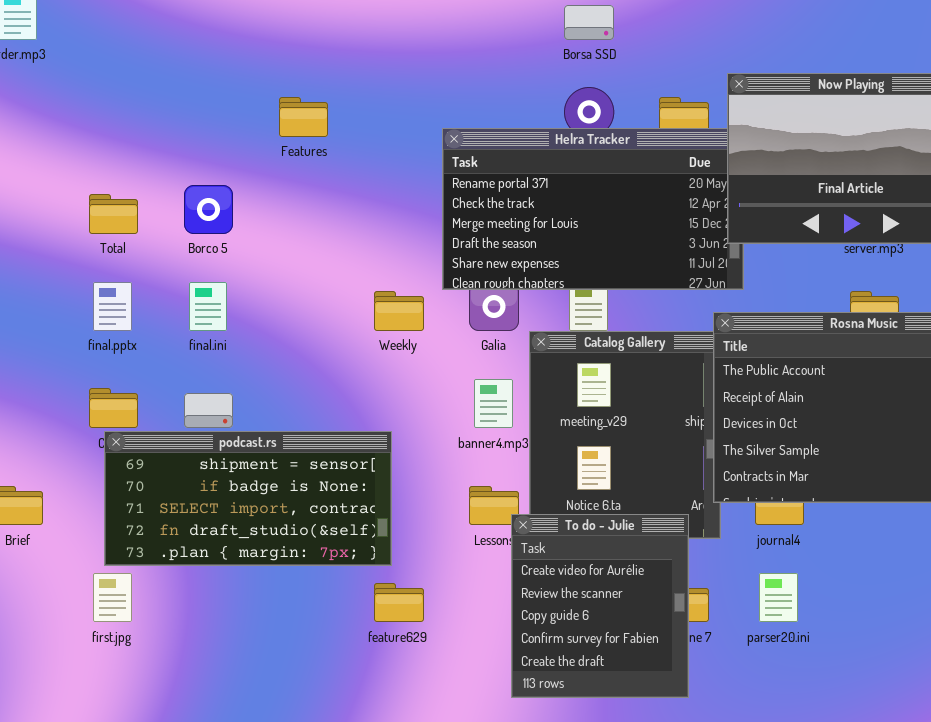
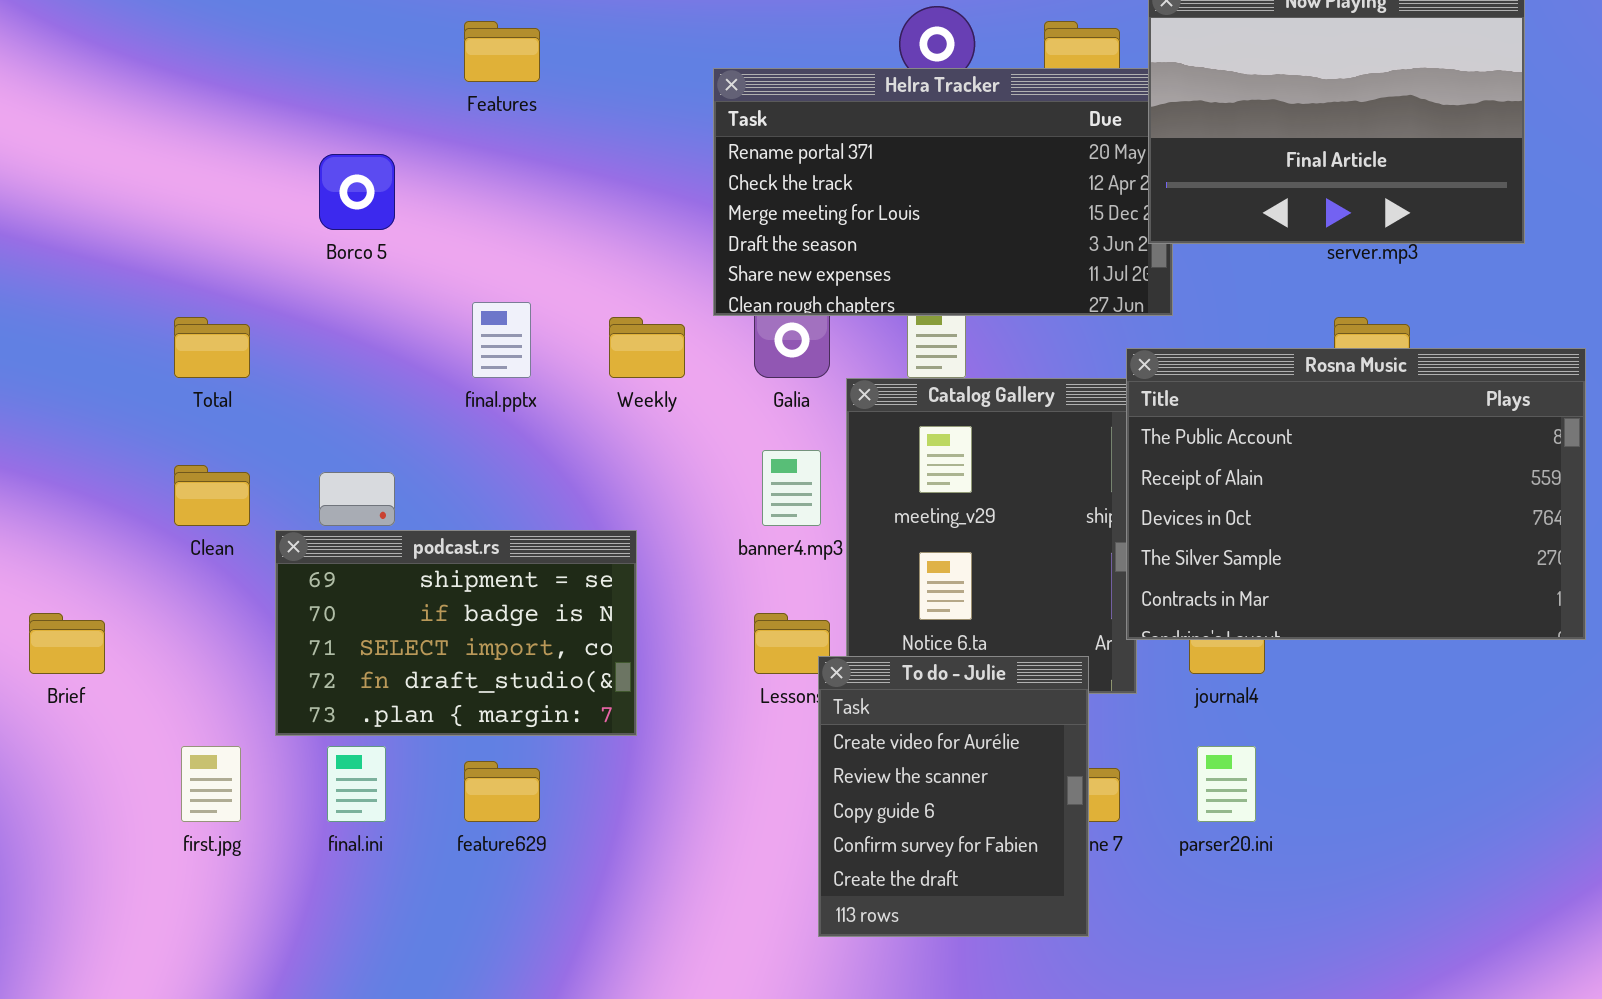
Total: [89,194,138,234] -> [174,317,250,378], moved
final.pptx: [93,282,132,331] -> [472,302,531,378], moved
final.ini: [189,282,227,331] -> [327,746,386,822], moved
podcast.rs: [104,431,392,566] -> [275,530,637,736], resized
feature629: [374,583,424,622] -> [464,761,540,822], moved

